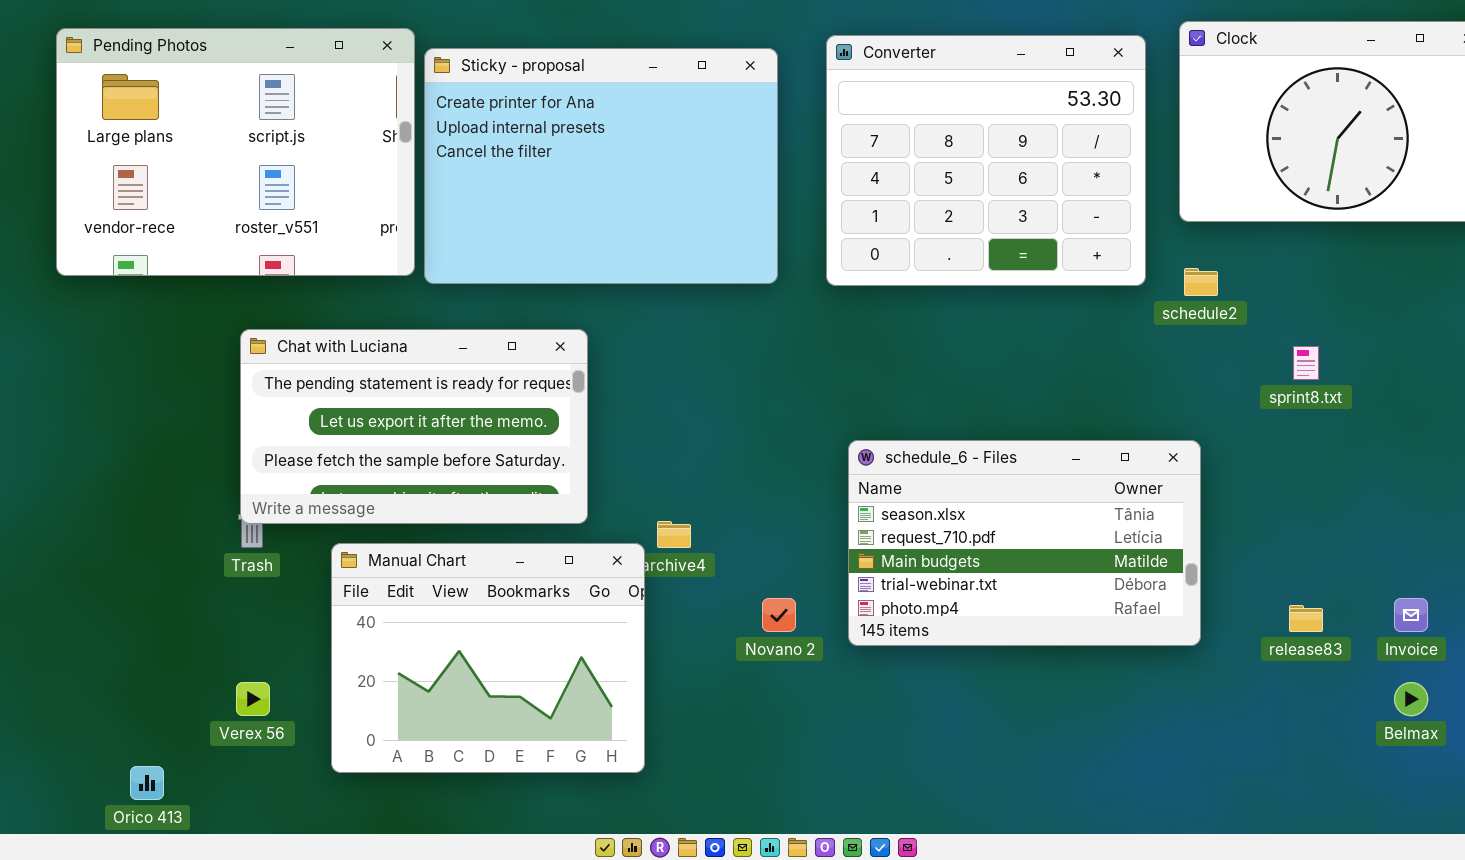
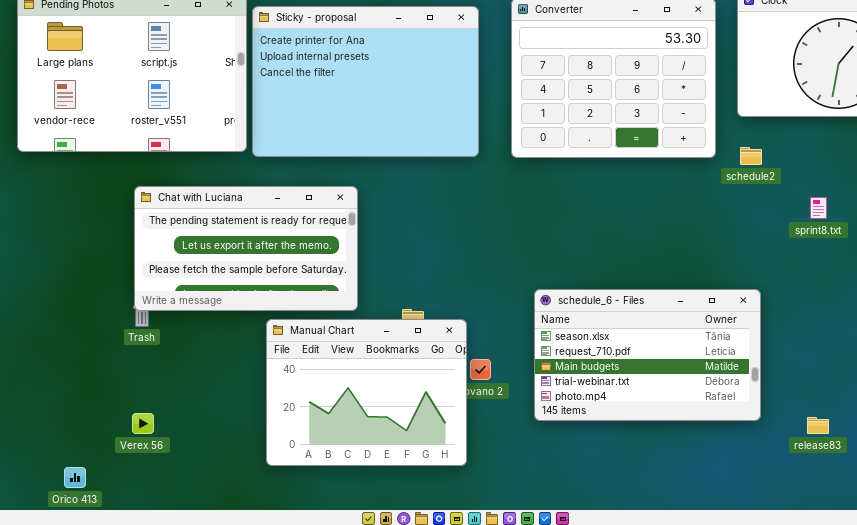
schedule_6 - Files: [848,440,1201,646] -> [534,289,761,421], moved
Manual Chart: [331,543,645,773] -> [266,319,467,466], moved
release83: [1289,605,1323,632] -> [807,417,829,434], moved

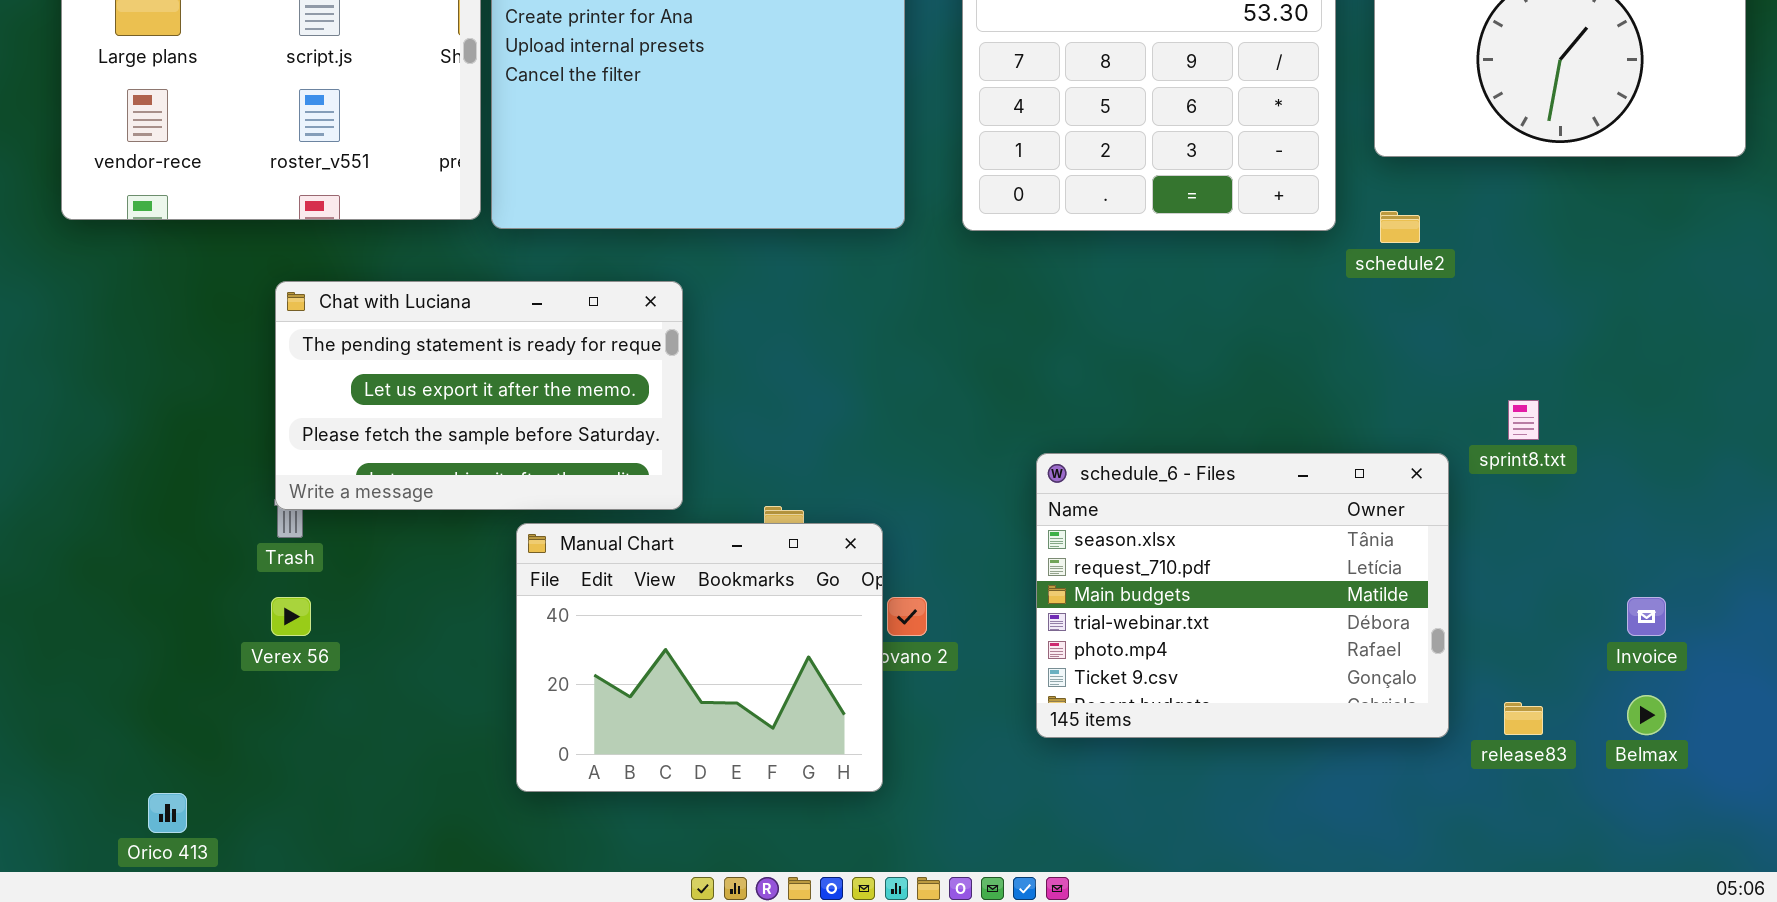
sprint8.txt: [810,197,827,219] -> [1508,400,1539,440], moved
schedule_6 - Files: [534,289,761,421] -> [1036,453,1449,738], moved, resized
Verex 56: [132,413,154,434] -> [271,597,311,636], moved

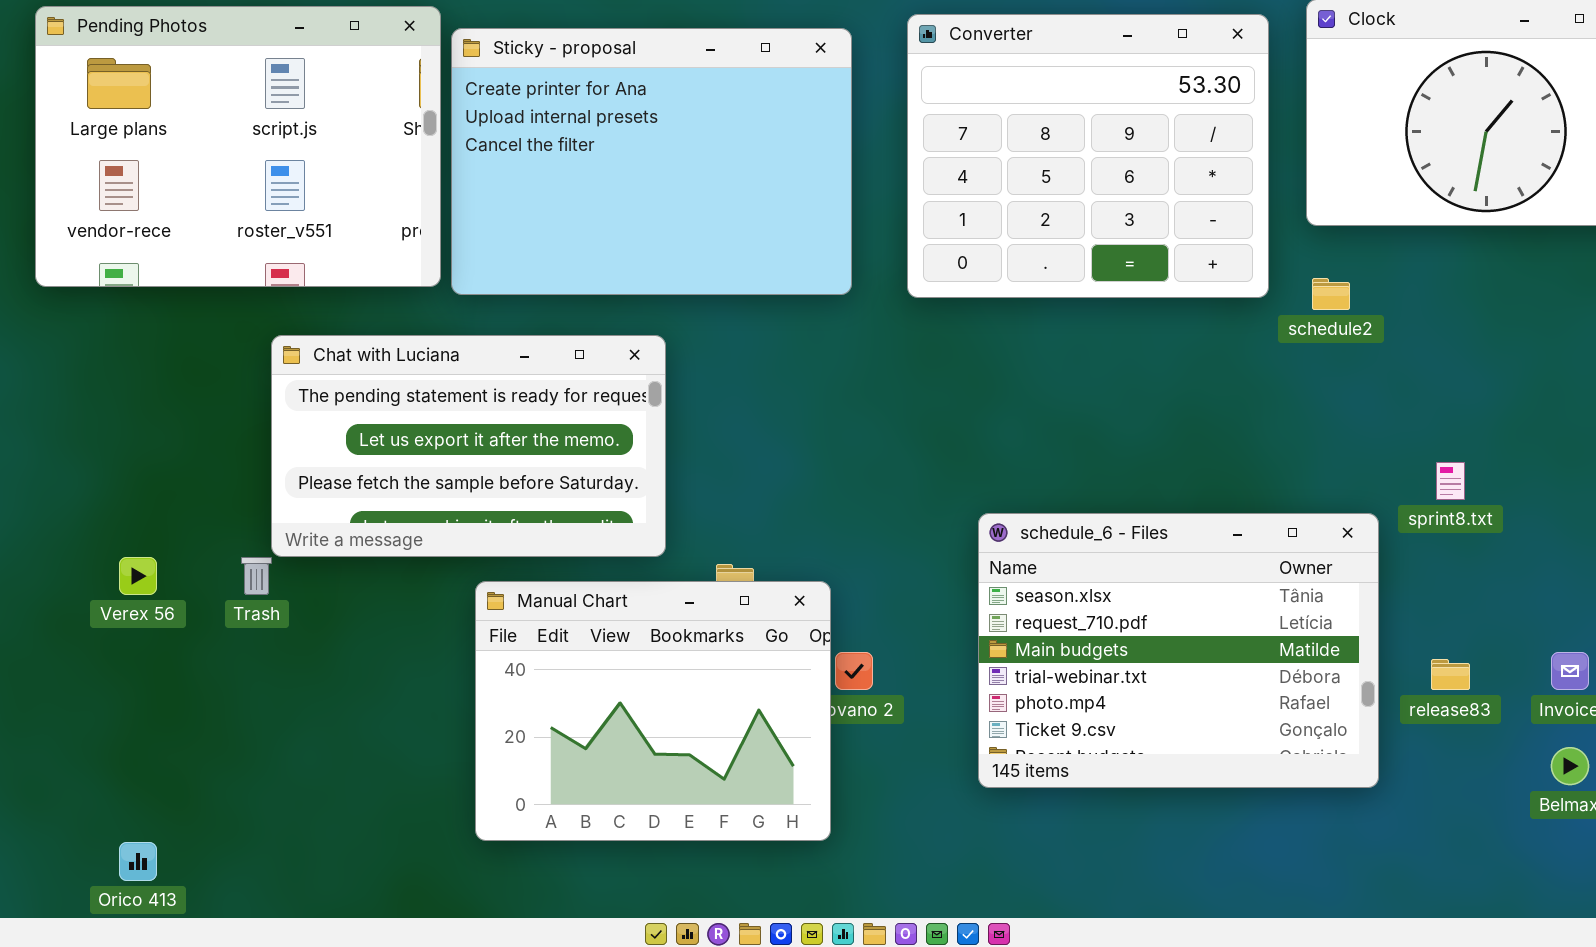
Chat with Luciana: [275,281,683,510] -> [271,335,666,557], moved
Verex 56: [271,597,311,636] -> [119,557,157,595], moved
release83: [1504,702,1543,735] -> [1431,659,1470,690], moved

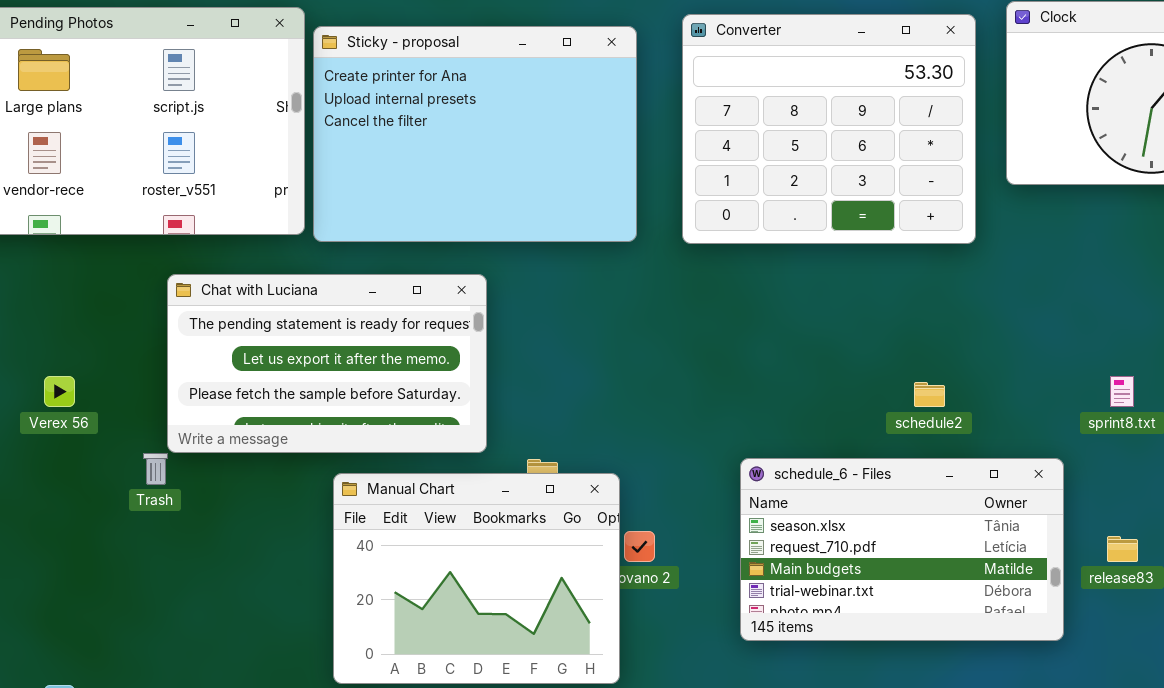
schedule2: [1312,278,1350,310] -> [914,382,945,407], moved
schedule_6 - Files: [978,513,1379,788] -> [740,458,1064,641], resized
Verex 56: [119,557,157,595] -> [44,376,75,407], moved

